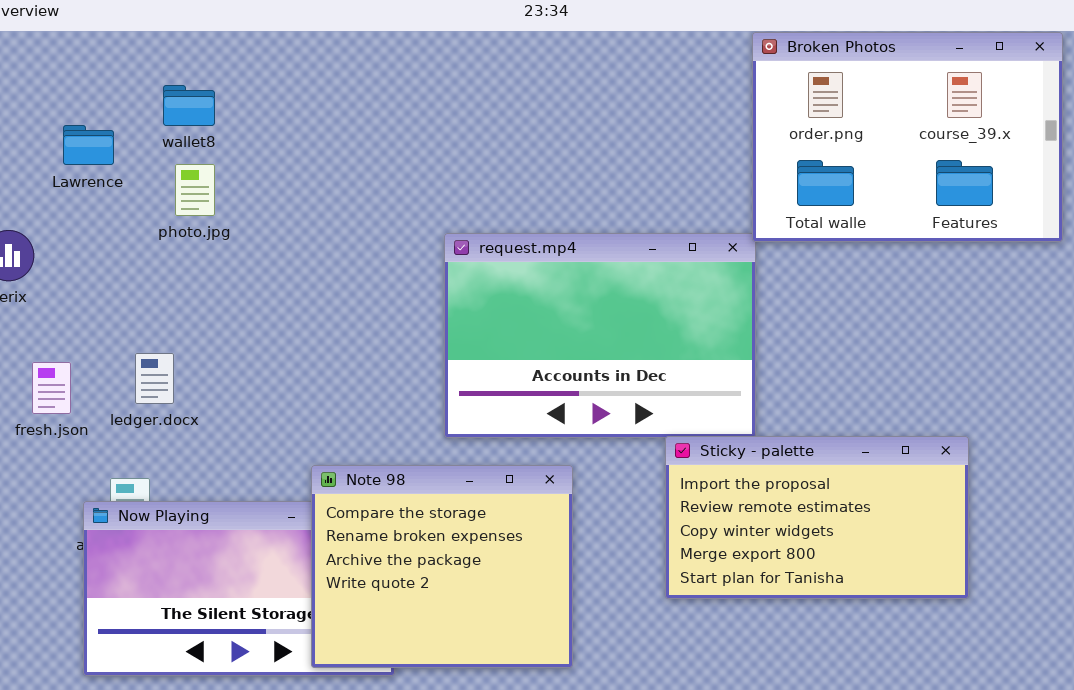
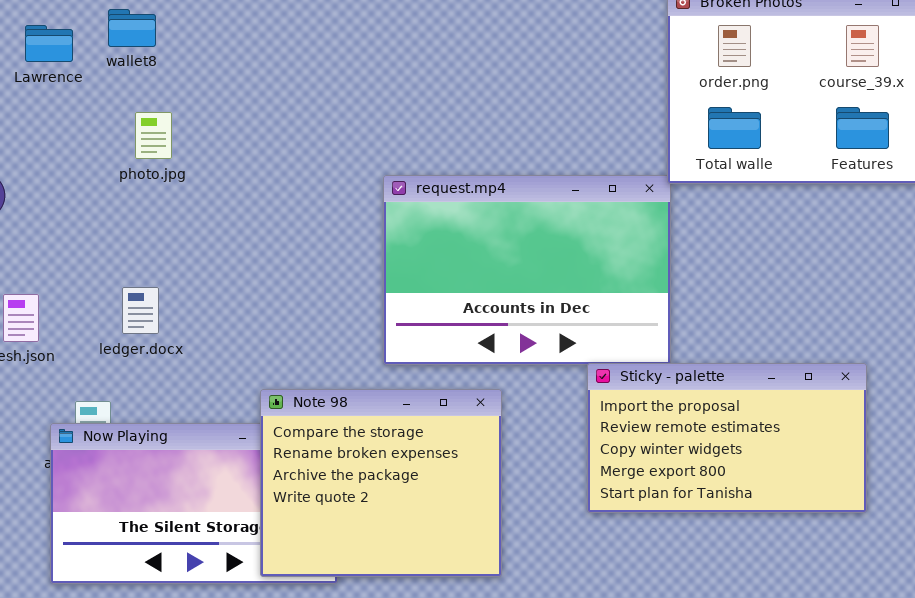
wallet8: [163,85,215,126] -> [108,9,156,47], moved
Lawrence: [63,125,114,165] -> [25,25,73,62], moved
ledger.docx: [135,353,174,404] -> [122,287,159,334], moved

